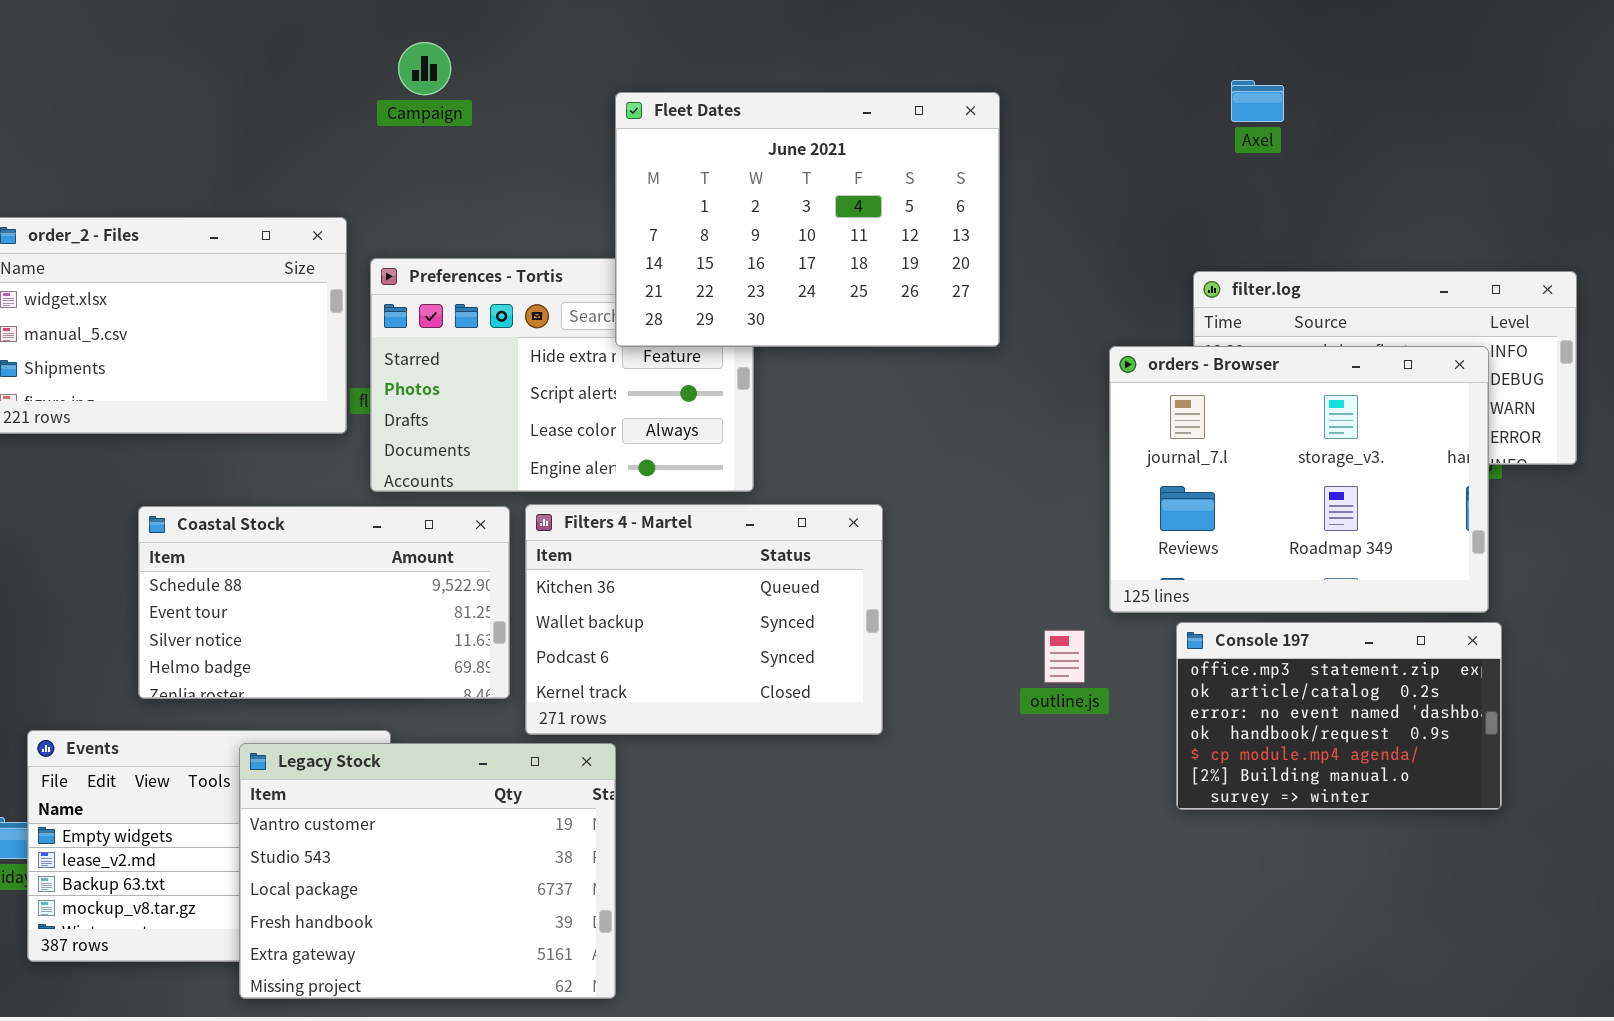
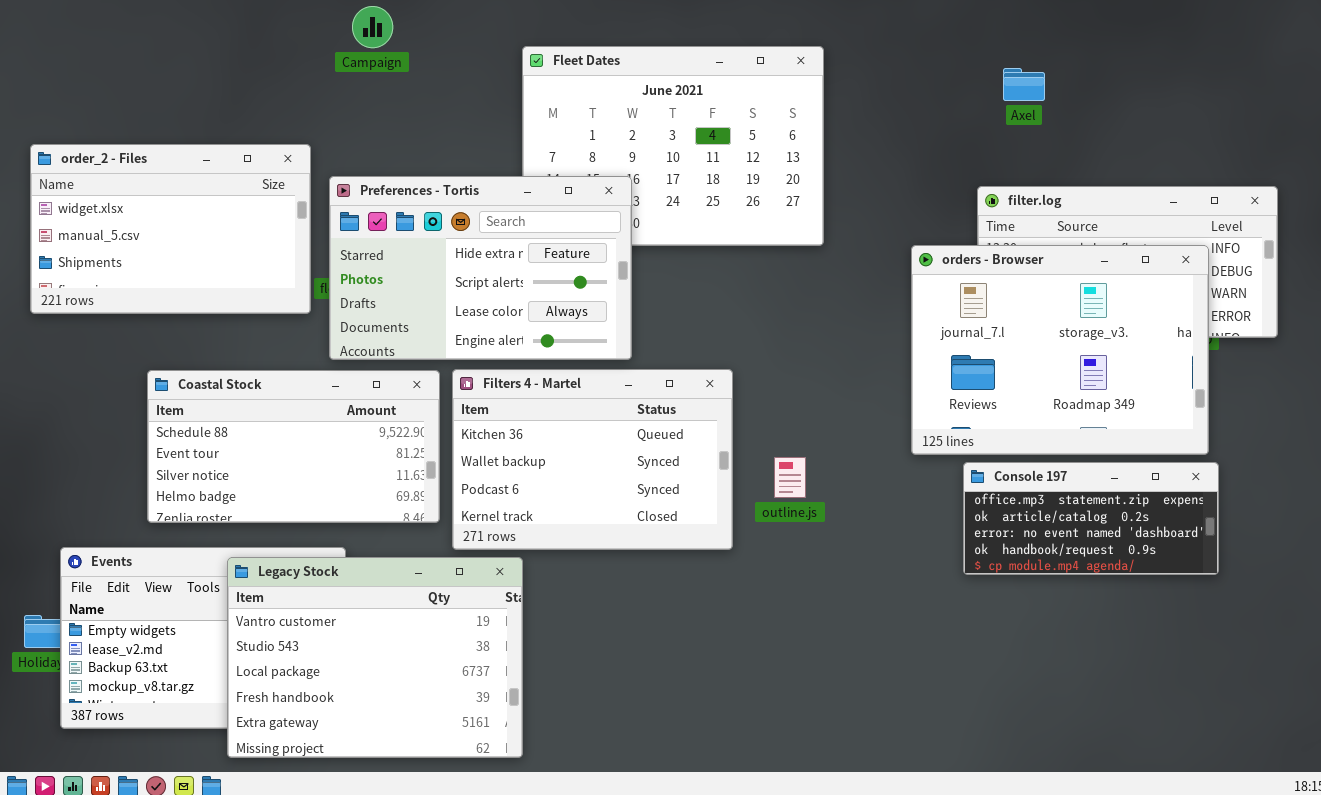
Axel: [1231,80,1284,122] -> [1003,68,1045,101], moved
Preferences - Tortis: [370,258,754,492] -> [329,176,632,360], raised
Console 197: [1176,622,1502,810] -> [963,462,1219,575], resized
outline.js: [1044,630,1085,683] -> [774,457,806,498], moved

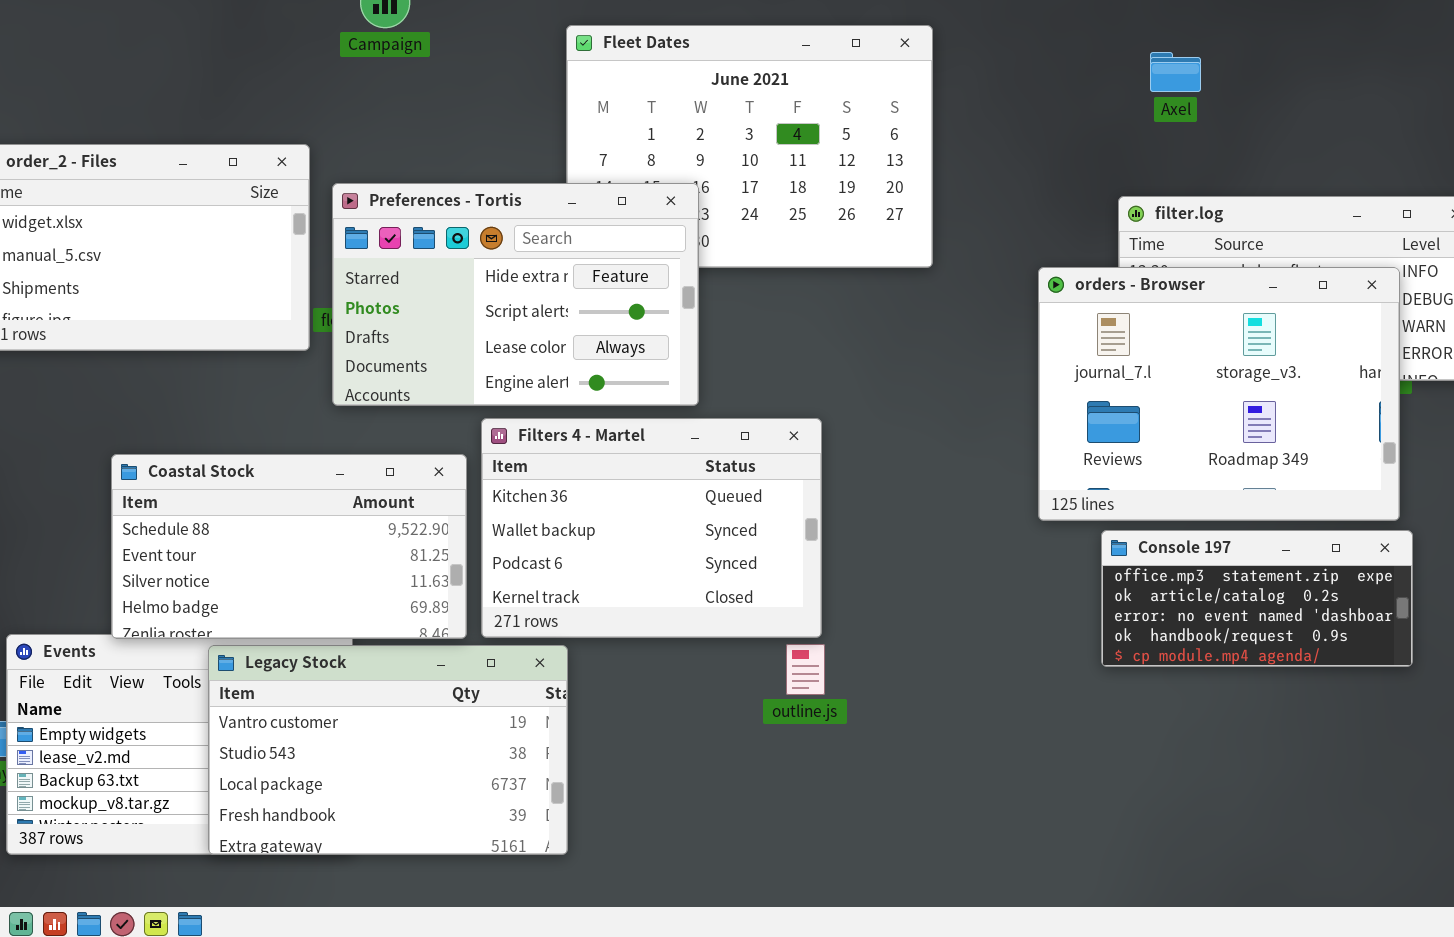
Coastal Stock: [147,370,440,523] -> [111,454,467,639], moved
outline.js: [774,457,806,498] -> [786,644,825,695], moved
Legacy Stock: [227,557,523,758] -> [208,645,568,855], resized

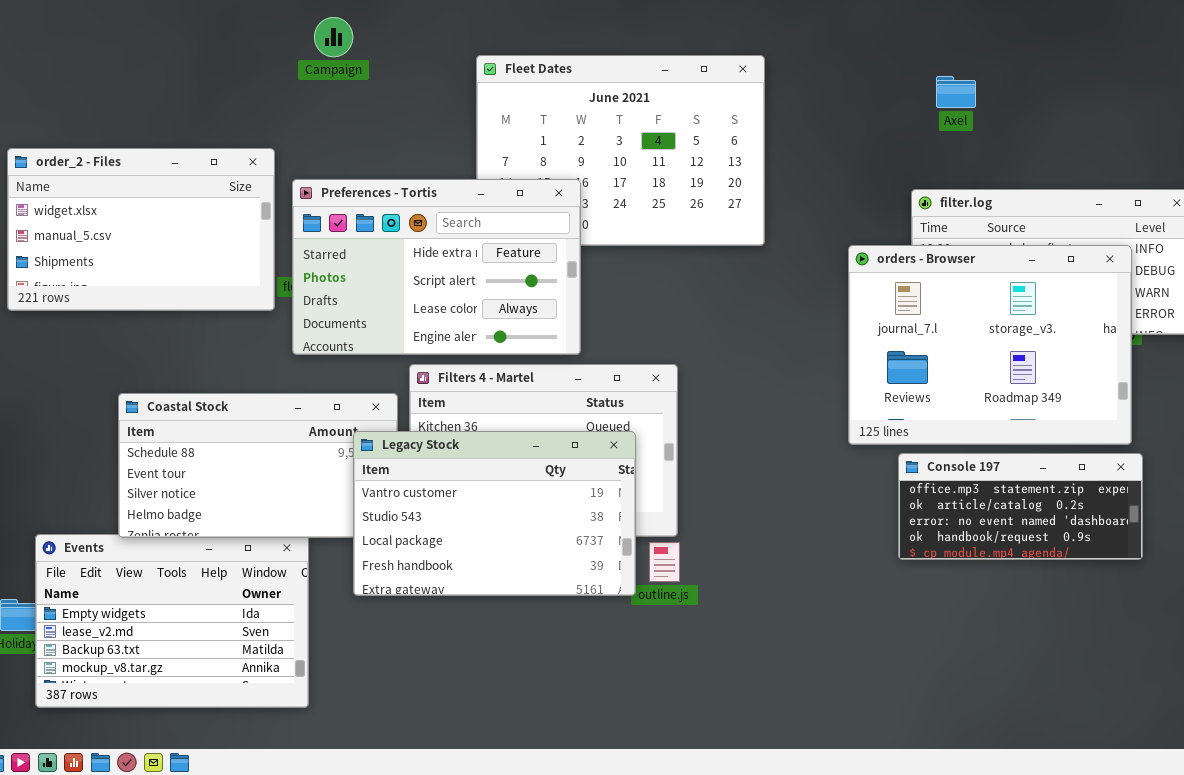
Legacy Stock: [208,645,568,855] -> [353,431,636,596], moved

